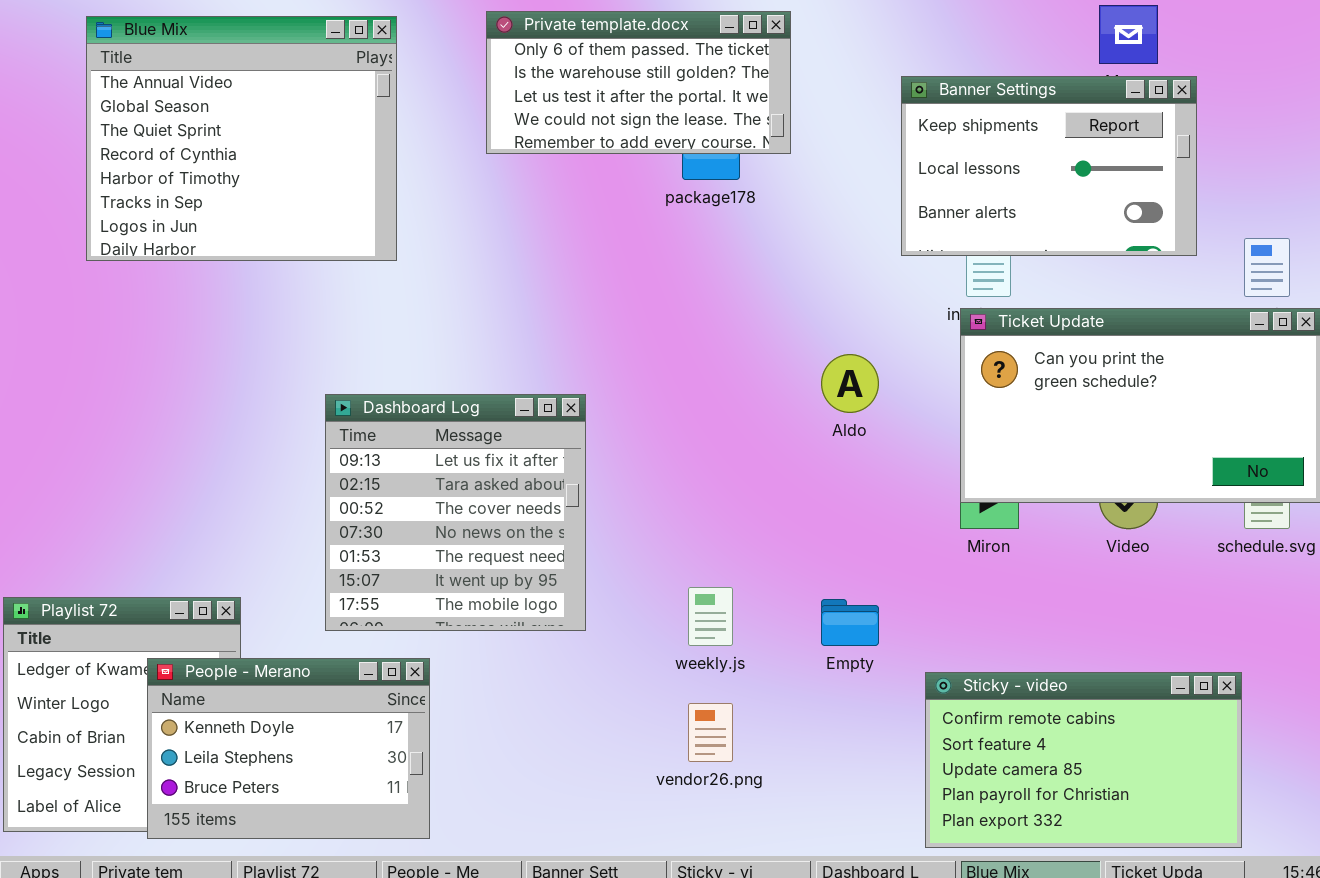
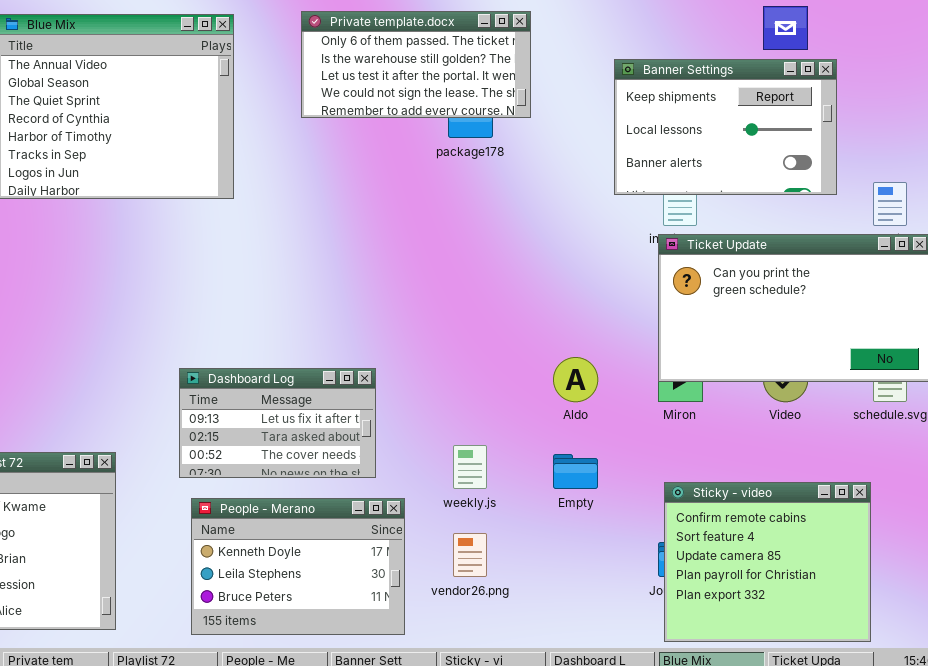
Aldo: [821,354,879,413] -> [553,357,598,402], moved
Dashboard Log: [325,394,586,631] -> [179,368,376,478], resized
People - Merano: [147,658,430,839] -> [191,498,405,635], moved
Sticky - video: [925,672,1242,848] -> [664,482,871,642], resized

